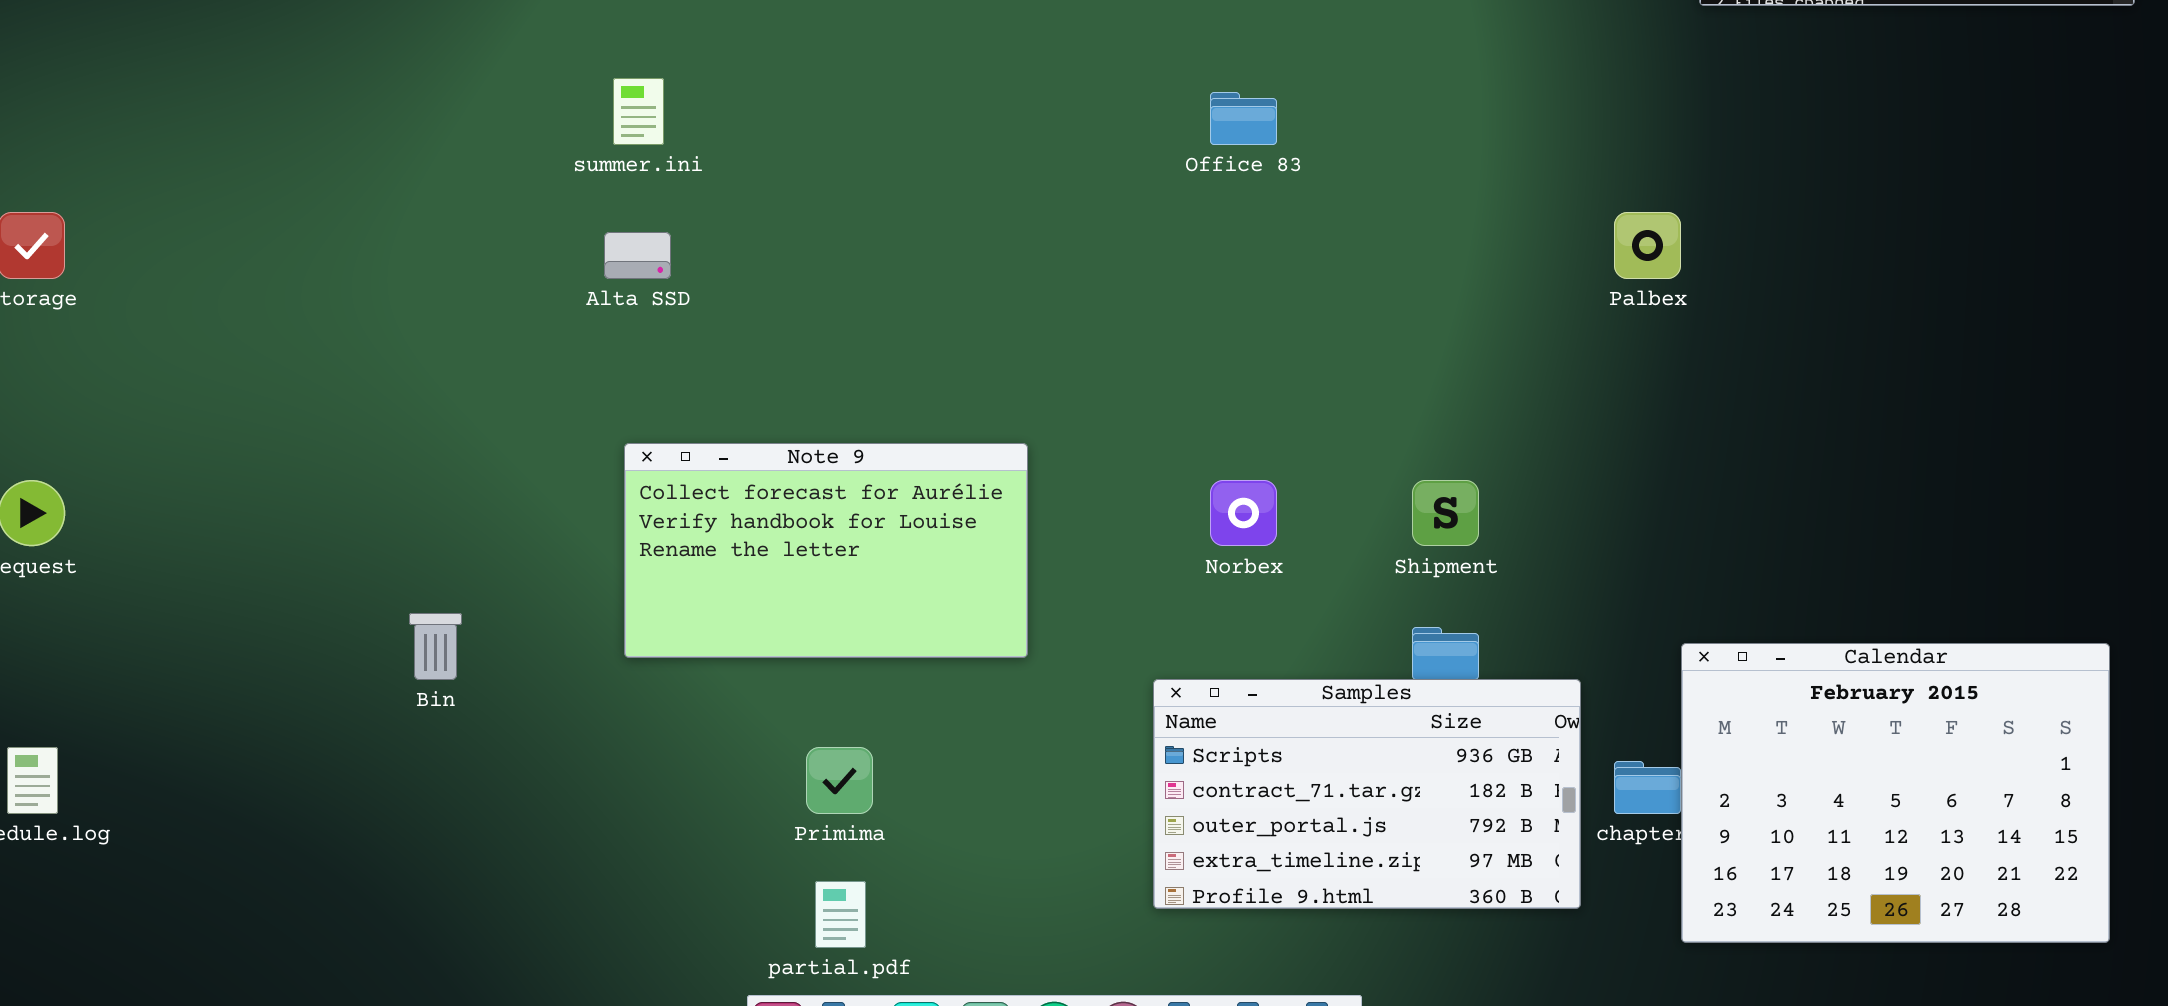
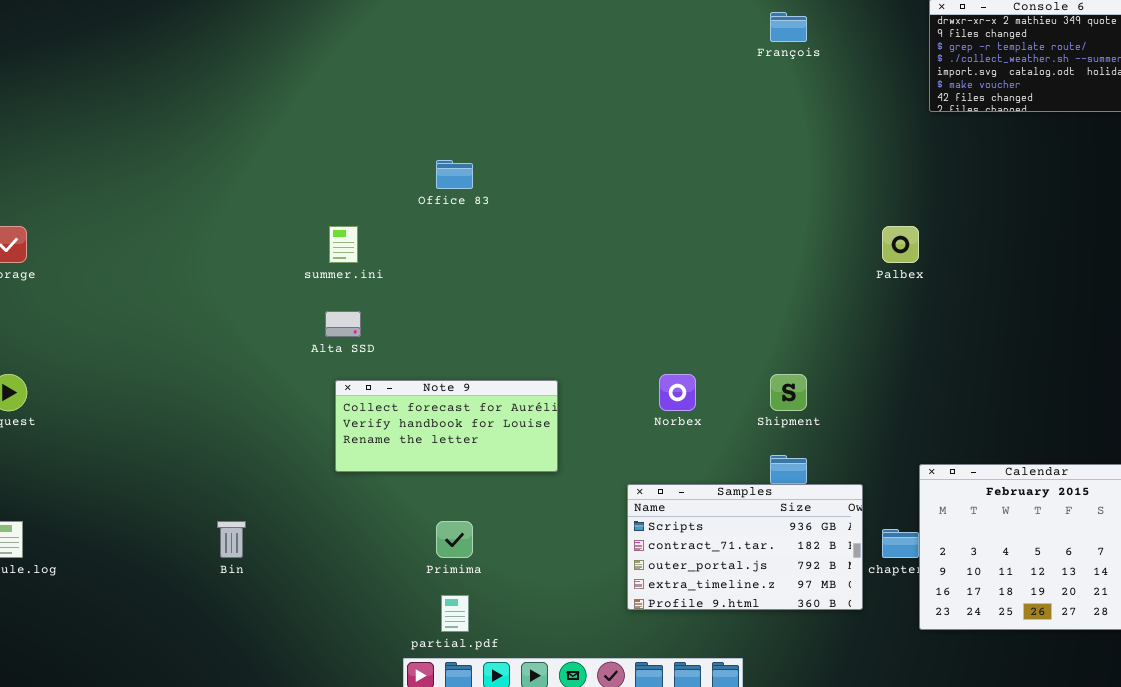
summer.ini: [613,78,664,145] -> [329,226,358,263], moved
Office 83: [1210,92,1277,145] -> [436,160,473,189], moved
Alta SSD: [604,232,671,279] -> [325,311,361,337], moved
Note 9: [624,443,1028,658] -> [335,380,558,472], resized
Bin: [409,613,462,680] -> [217,521,246,558], moved

